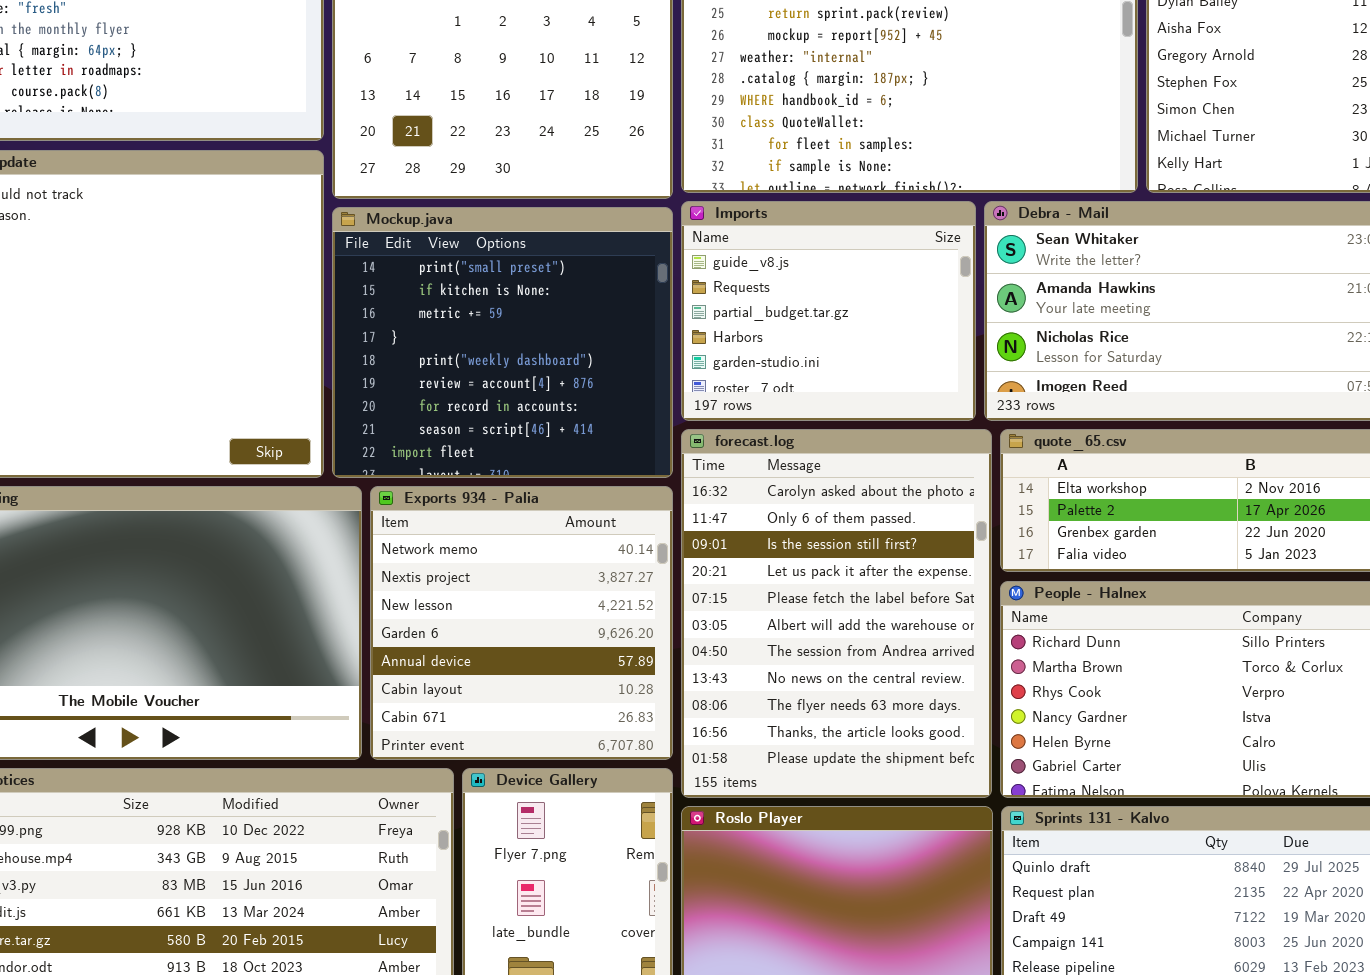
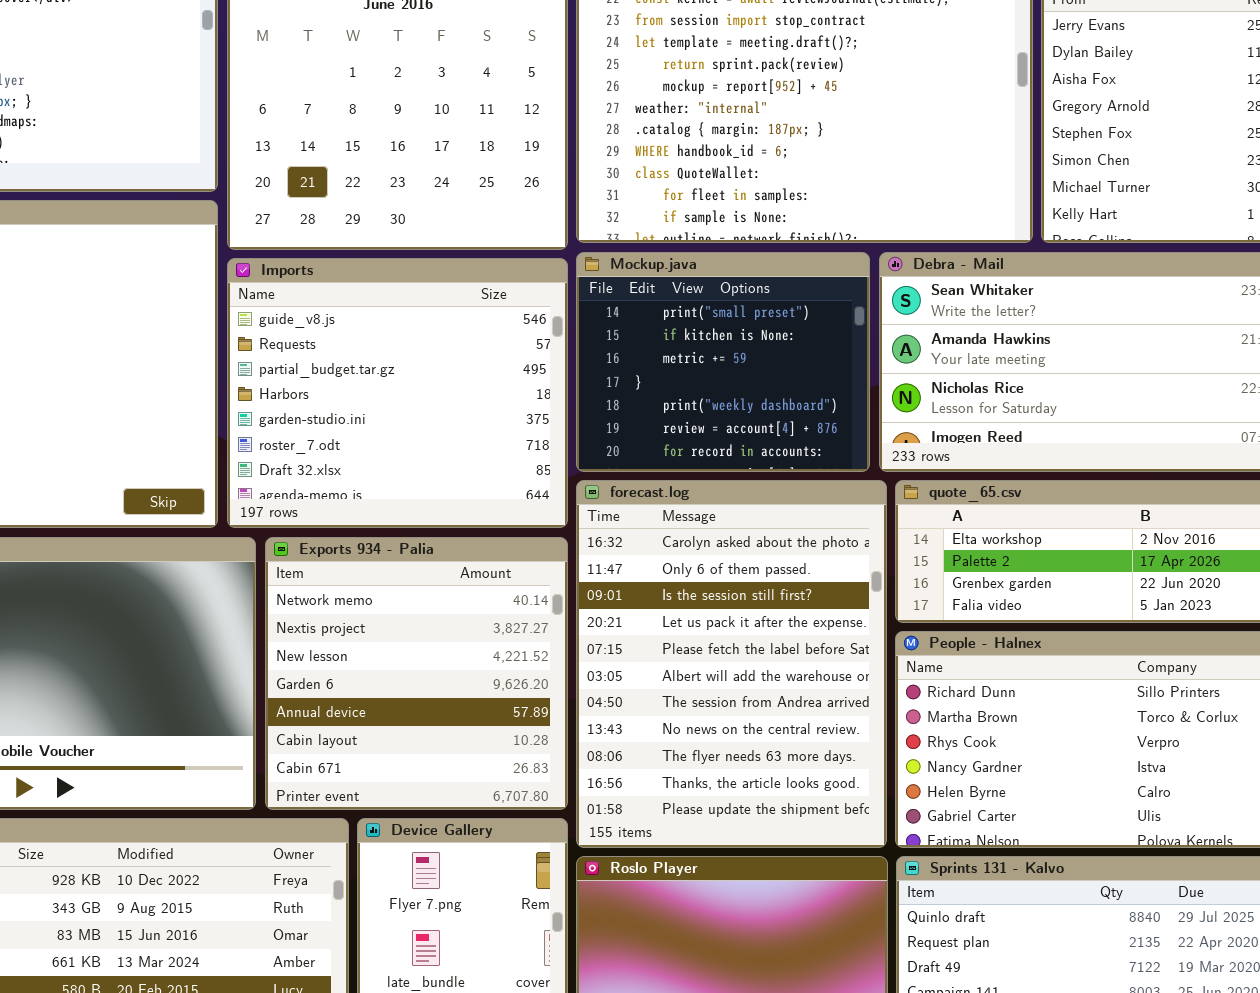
Imports: [681,201,976,421] -> [227,258,568,528], moved, resized
Mockup.java: [332,207,673,478] -> [576,252,870,472], moved, resized

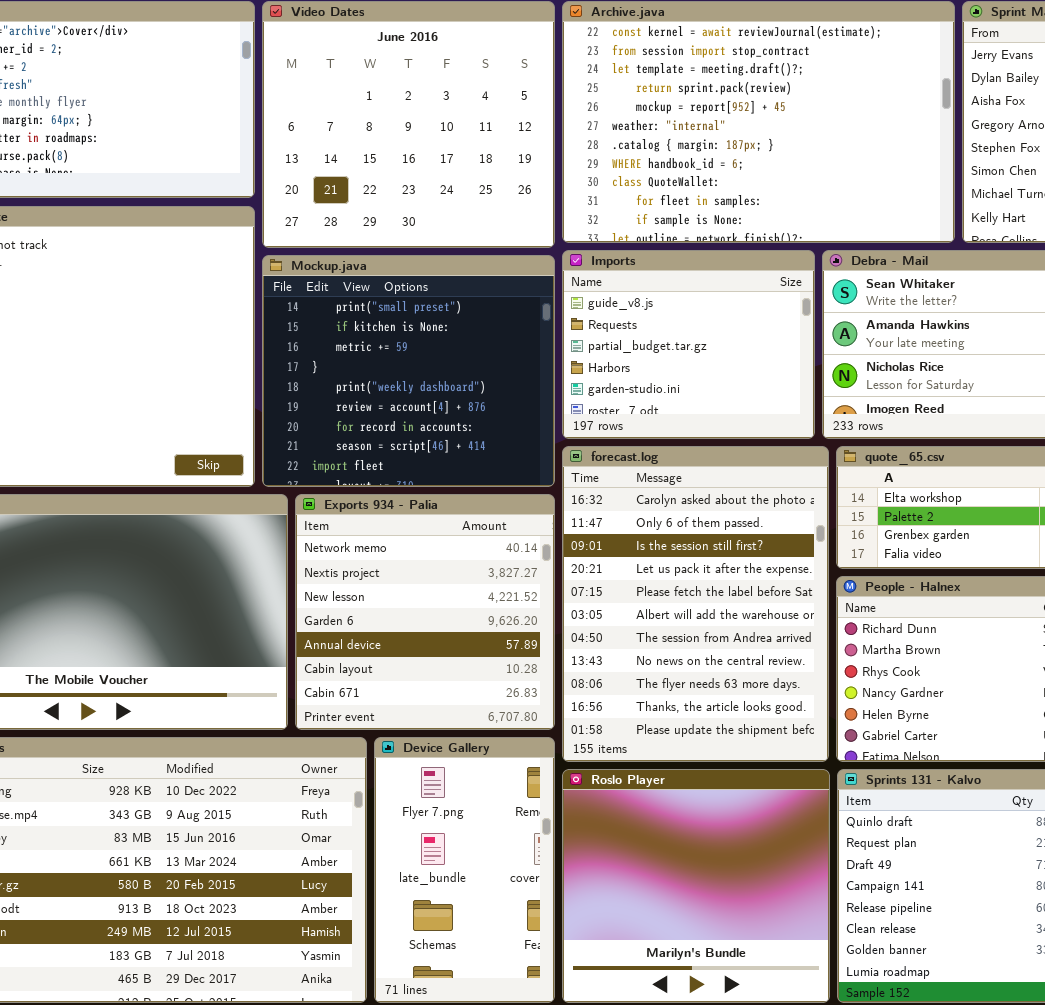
Mockup.java: [576,252,870,472] -> [262,255,555,487], moved, resized
Imports: [227,258,568,528] -> [562,250,815,439], moved, resized

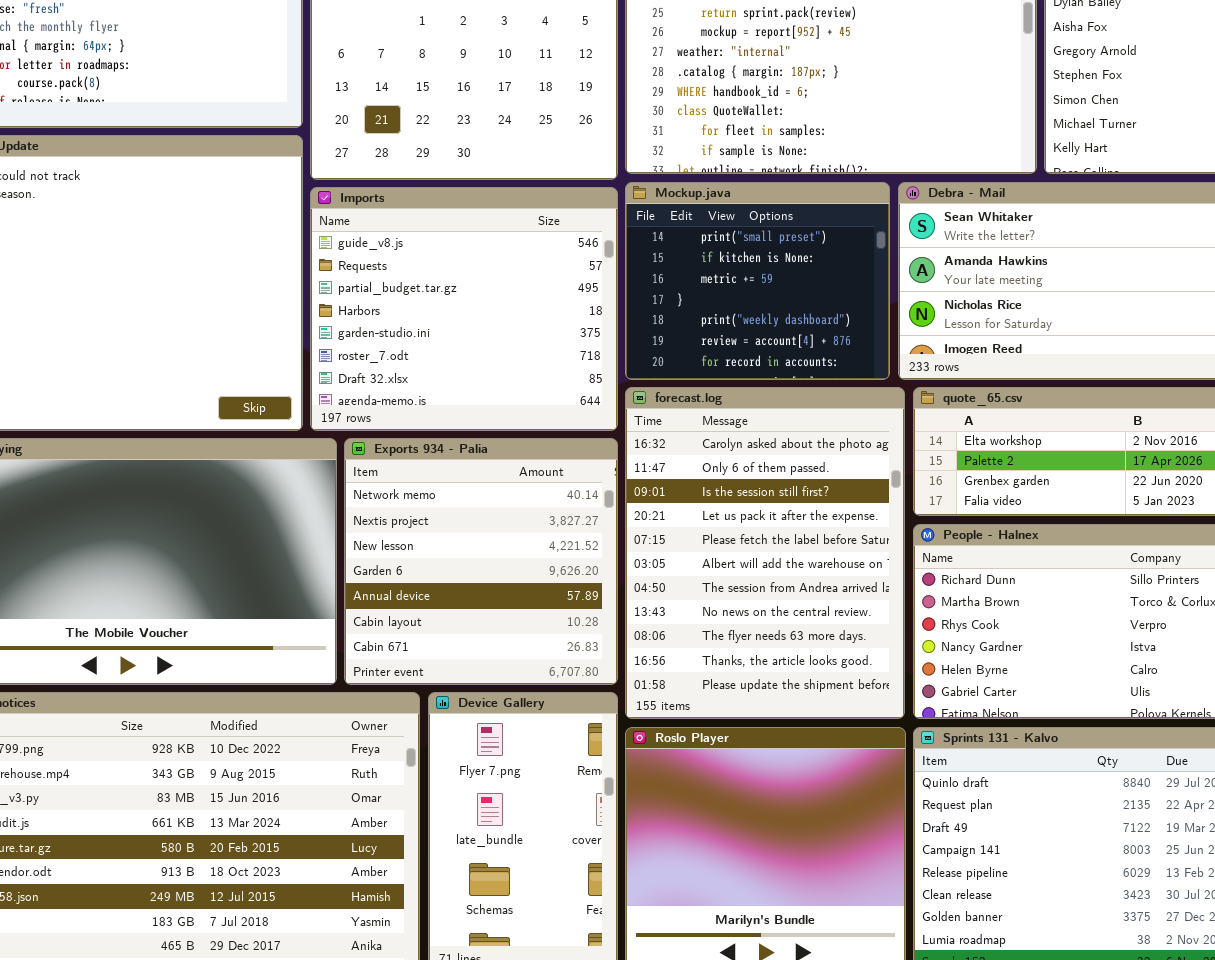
Imports: [562,250,815,439] -> [310,187,618,431], moved, resized
Mockup.java: [262,255,555,487] -> [625,182,890,380], moved, resized

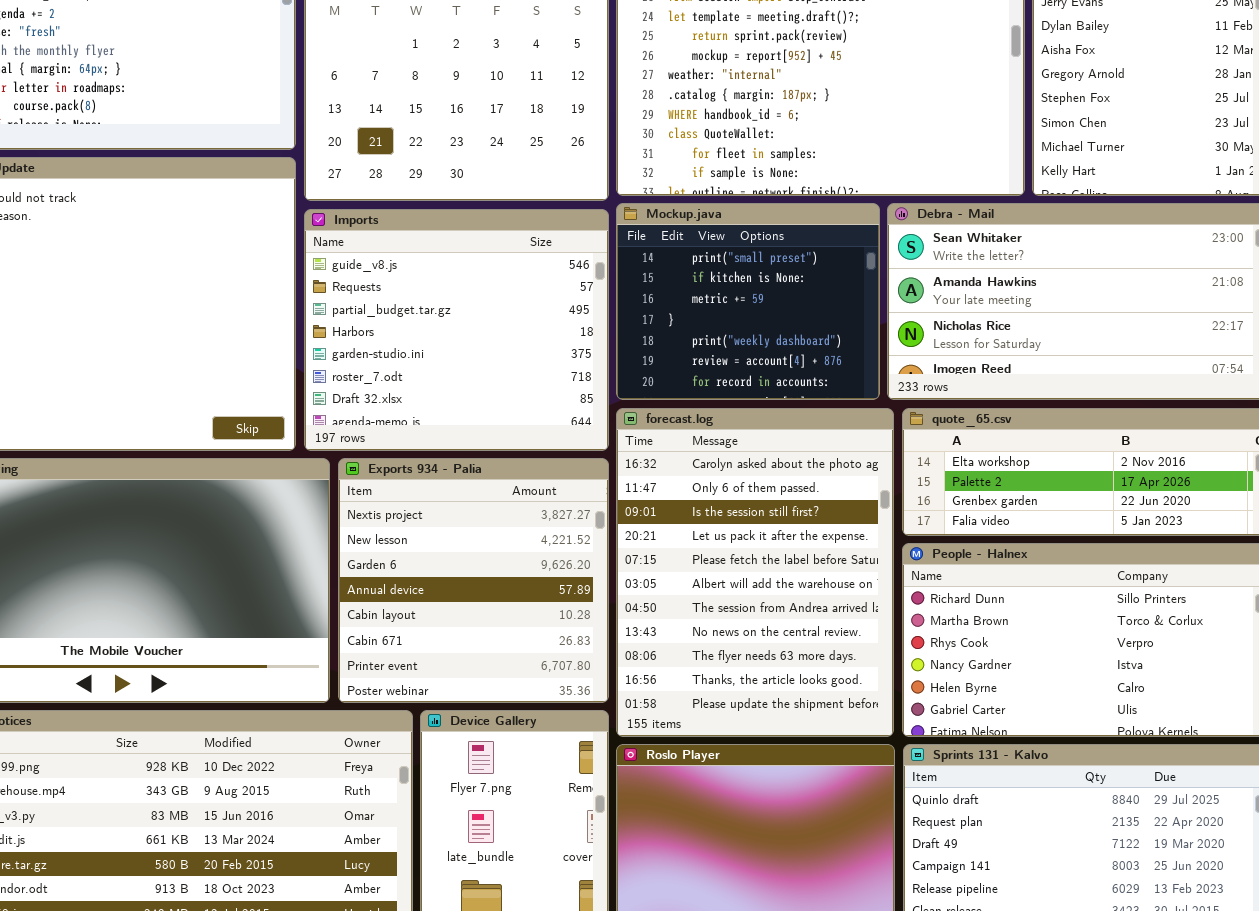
Exports 934 - Palia: [344,438,618,685] -> [338,458,609,703], scrolled down 1 row

